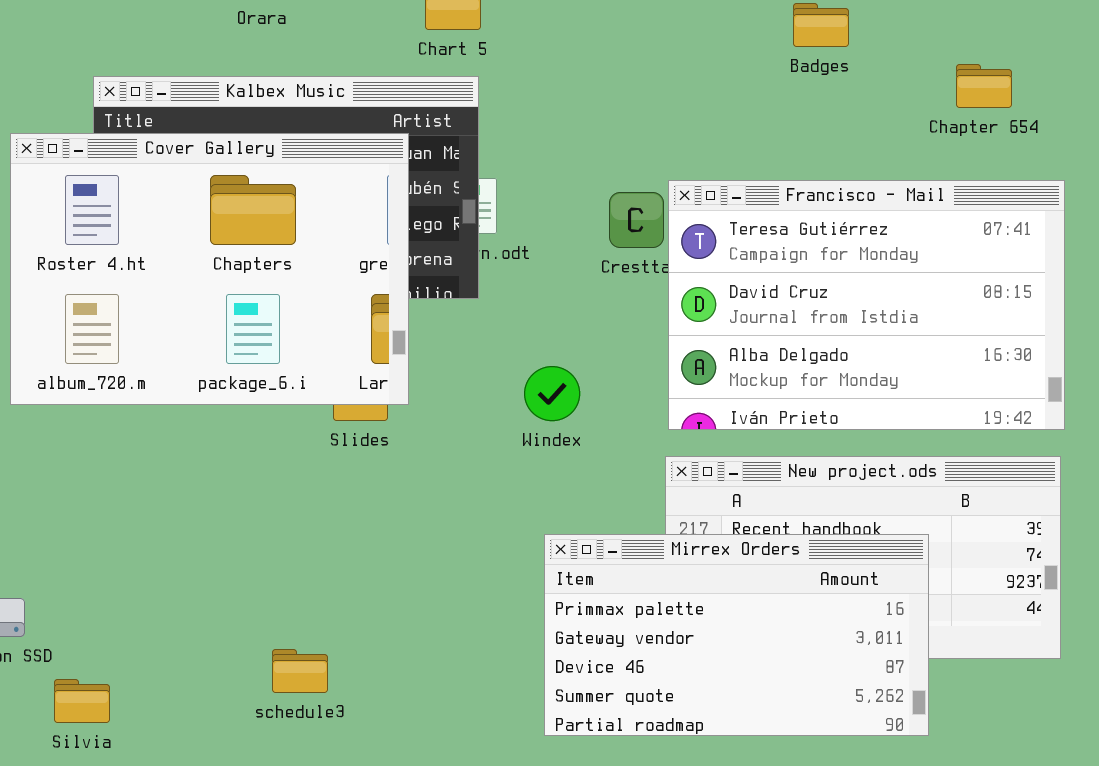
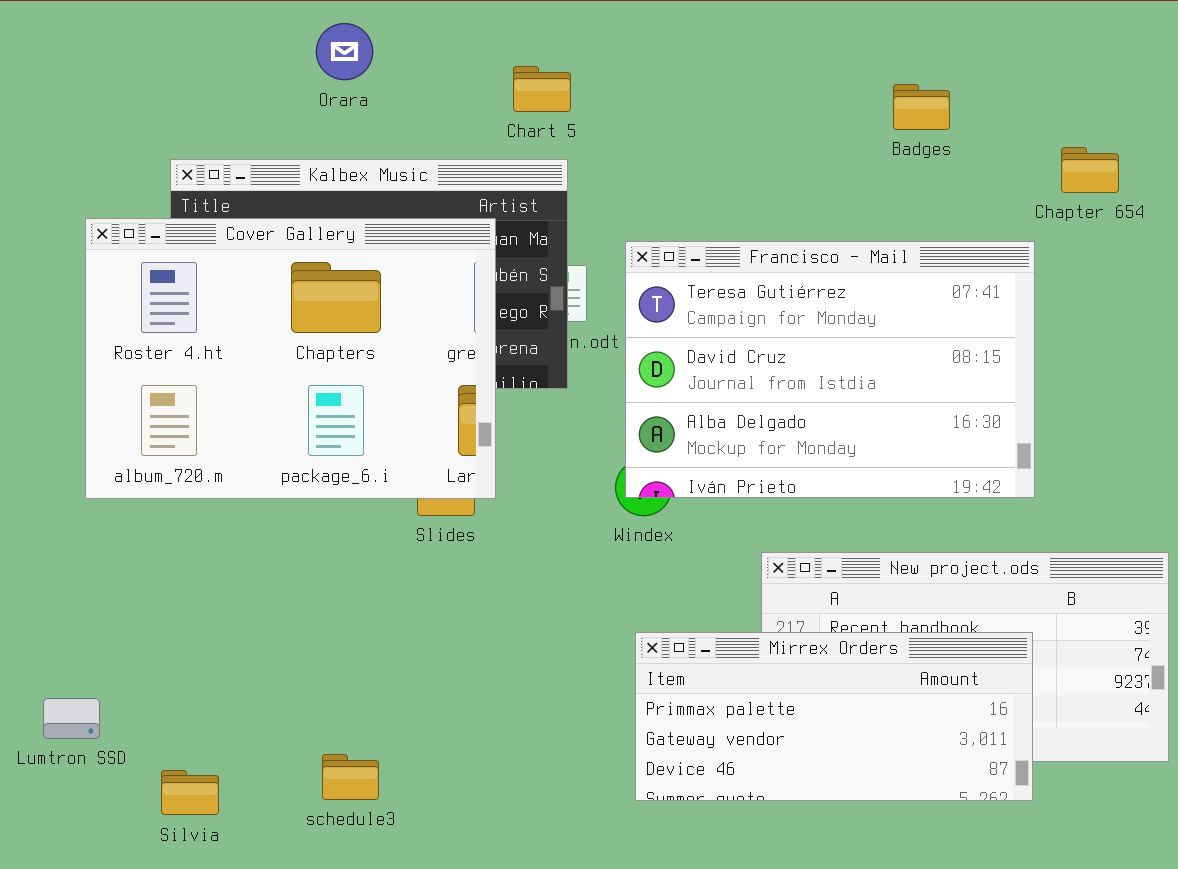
Francisco - Mail: [668,180,1065,430] -> [625,241,1035,498], moved
Mirrex Orders: [544,534,929,736] -> [635,632,1033,801], resized
schedule3: [272,649,328,693] -> [322,754,379,800], moved
Silvia: [54,679,110,723] -> [161,770,219,815], moved

